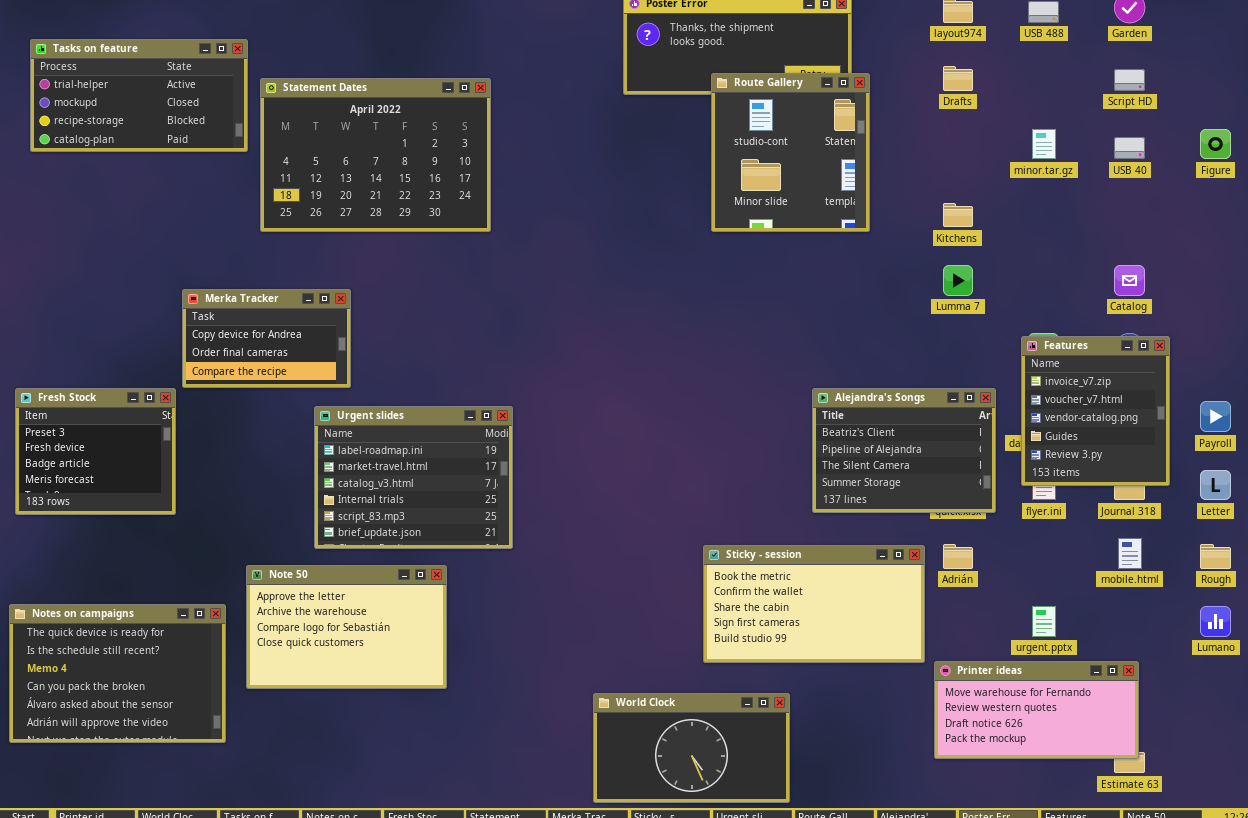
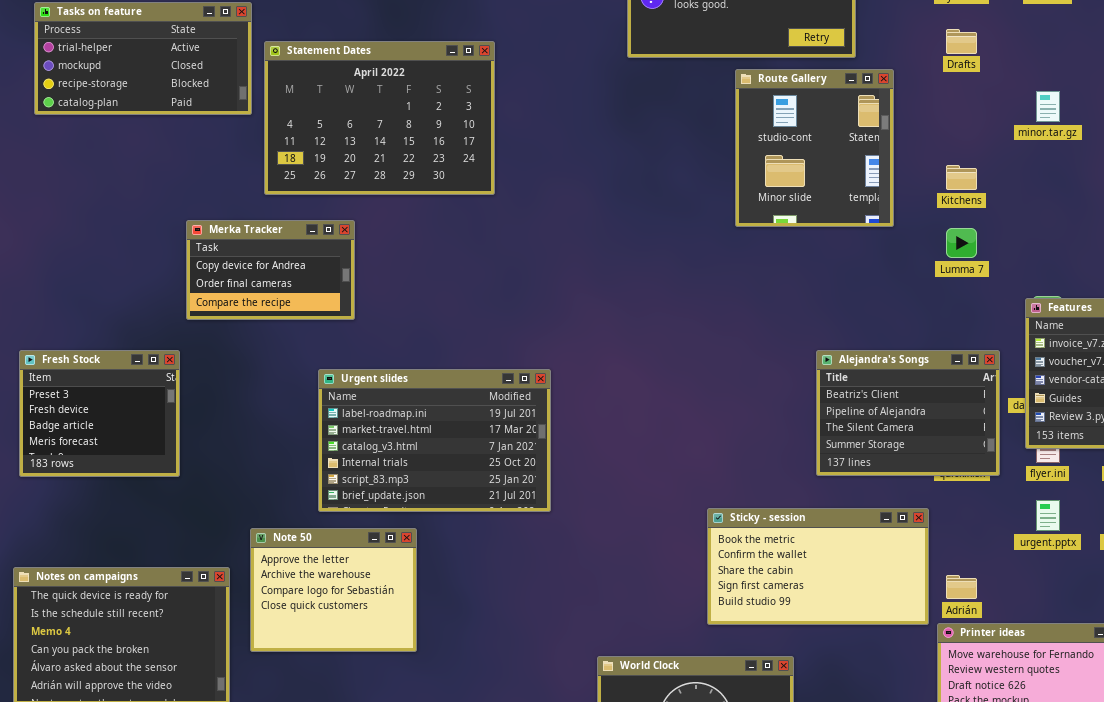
Route Gallery: [711,73,870,232] -> [735,69,894,227], moved
Merka Tracker: [182,289,351,388] -> [186,220,355,320], moved
Urgent slides: [314,406,513,549] -> [318,369,551,512], resized
Adrián: [943,544,973,569] -> [946,575,977,599], moved
Note 50: [246,565,447,689] -> [250,528,417,652], resized
urgent.pptx: [1032,606,1056,637] -> [1036,500,1060,531], moved

